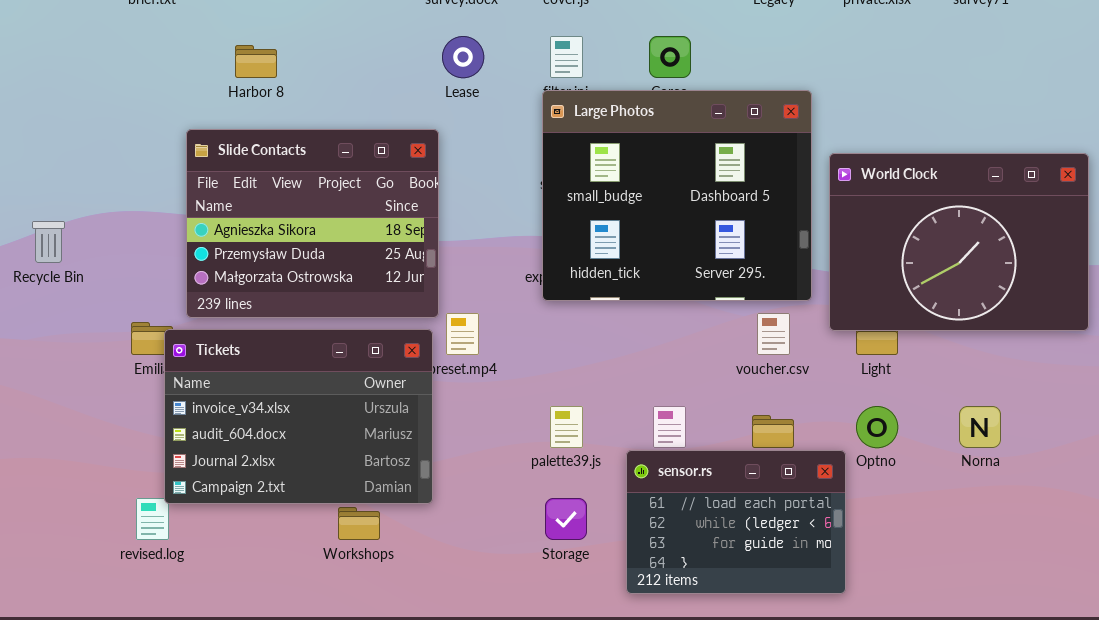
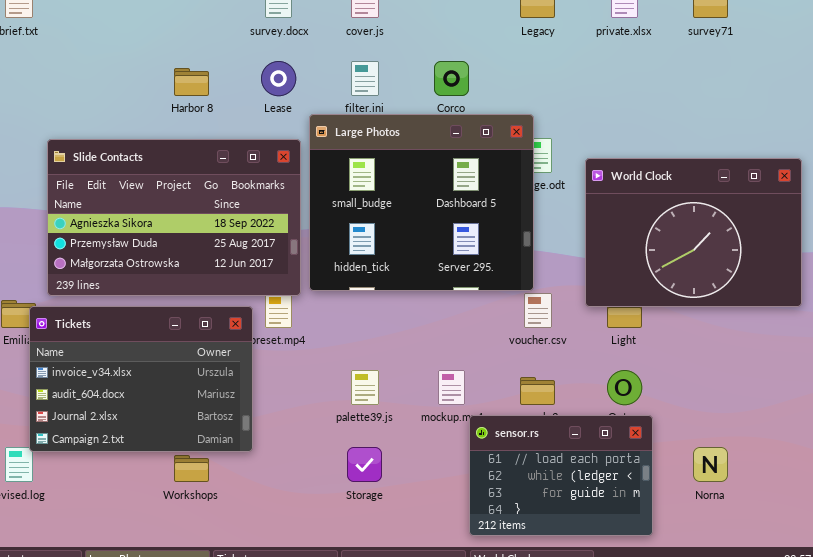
Harbor 8: [235,45,277,78] -> [174,68,209,96], moved
Large Photos: [542,90,812,301] -> [309,114,534,291], moved
Slide Contacts: [186,129,439,318] -> [47,139,301,296], resized
Norna: [959,406,1001,448] -> [693,447,728,482], moved
sensor.rs: [626,450,846,594] -> [469,415,653,536], moved

